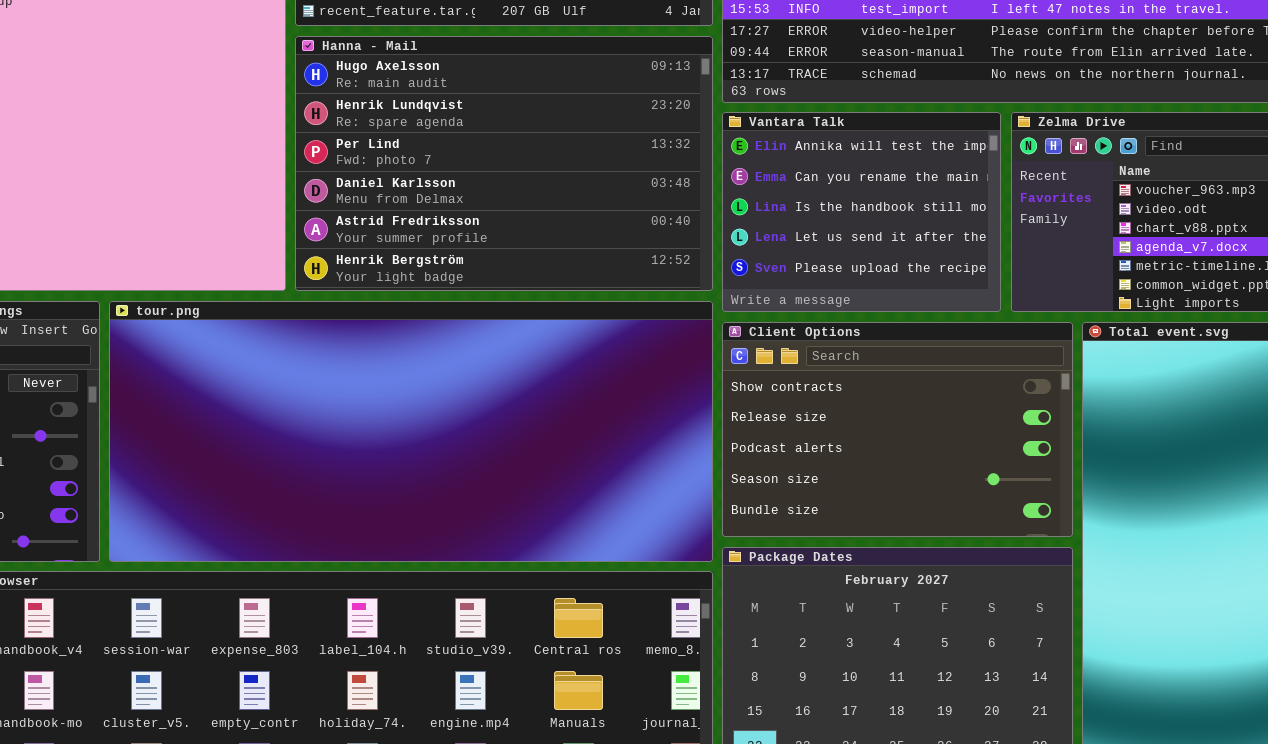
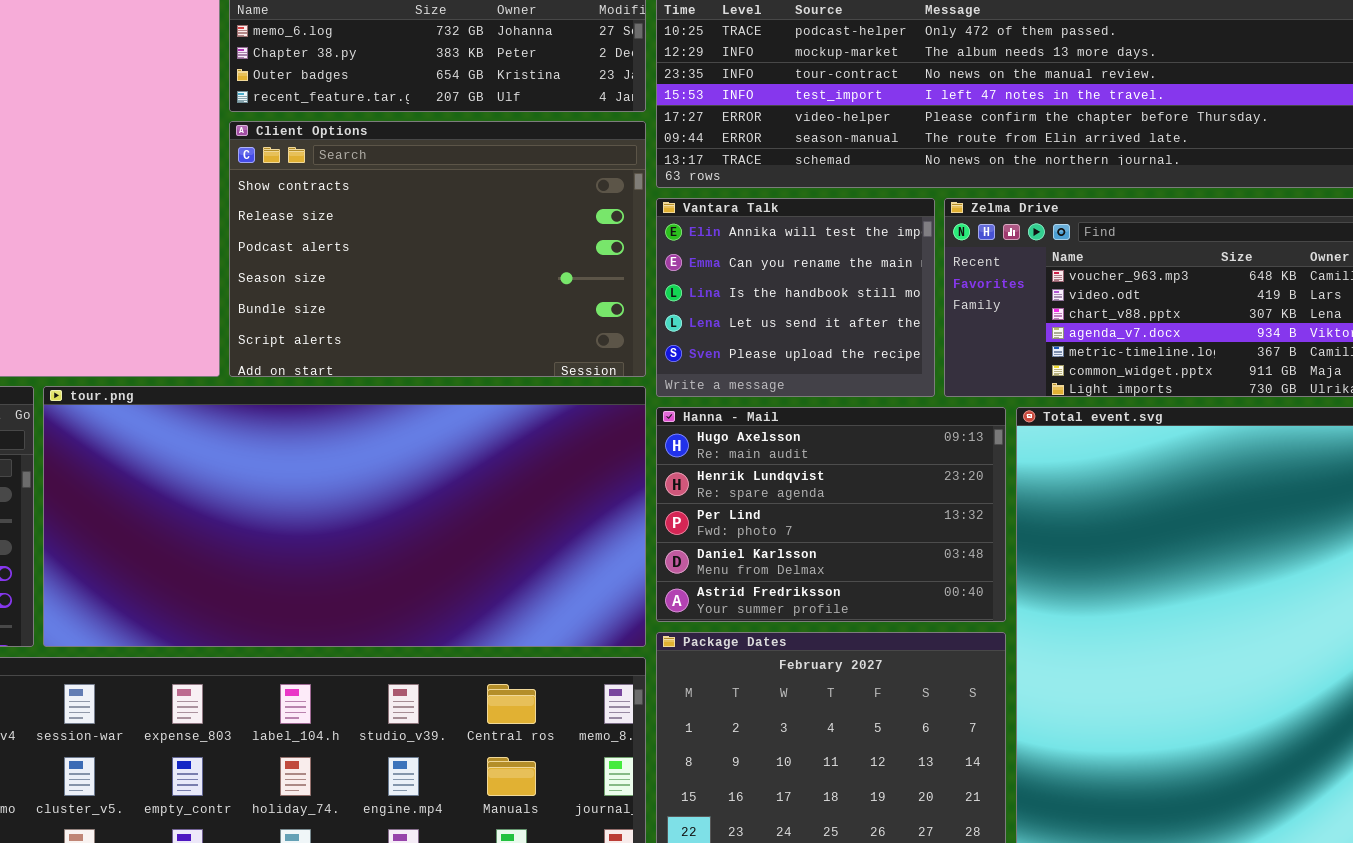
Hanna - Mail: [295,36,713,291] -> [656,407,1006,622], moved, resized
Client Options: [722,322,1073,537] -> [229,121,646,377], moved, resized

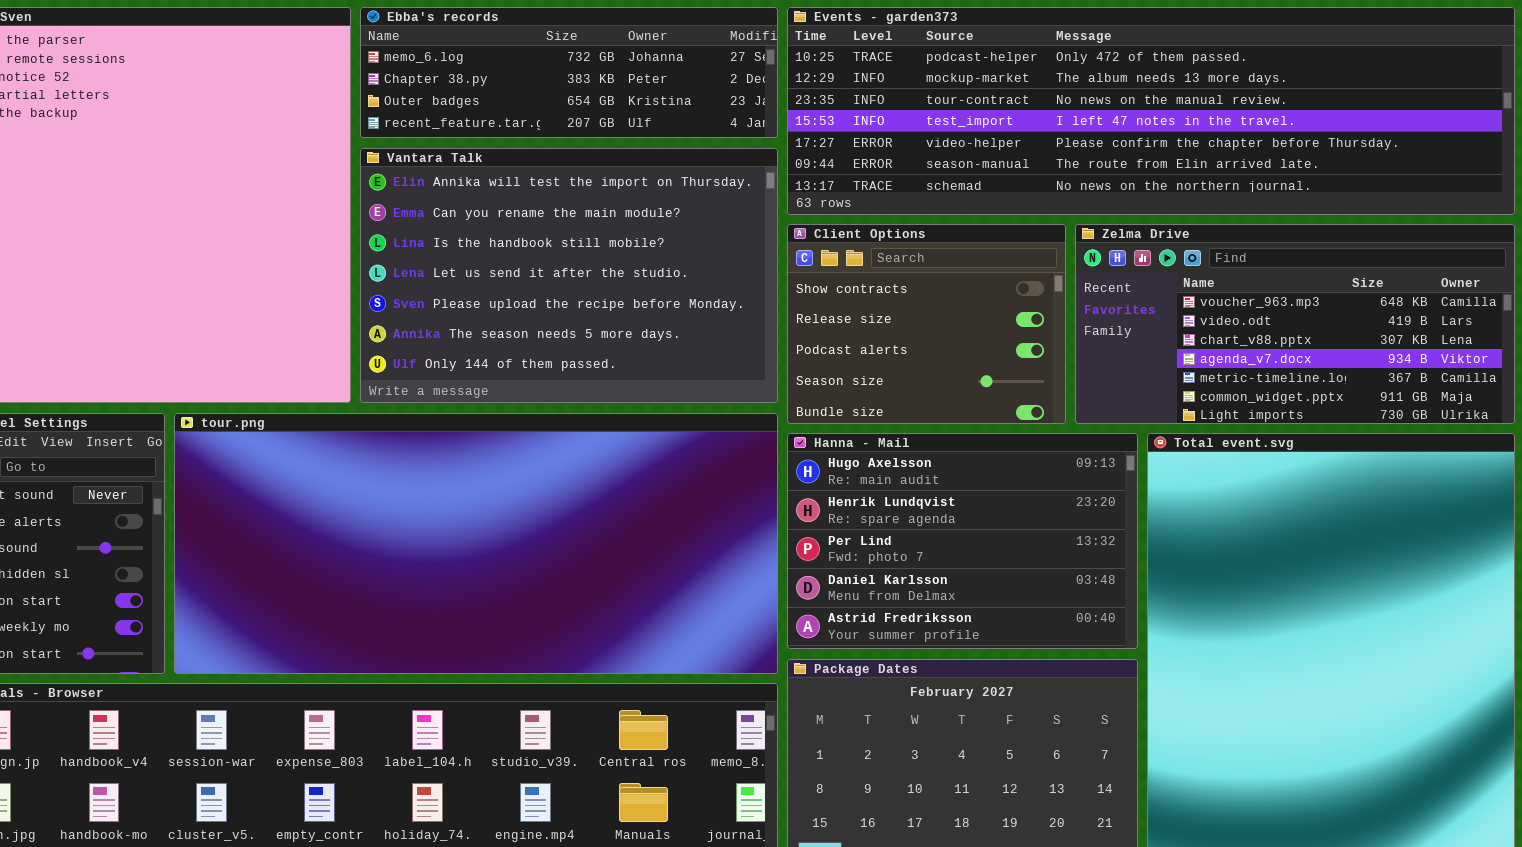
Client Options: [229,121,646,377] -> [787,224,1066,424], moved, resized
Vantara Talk: [656,198,935,397] -> [360,148,778,403], moved, resized

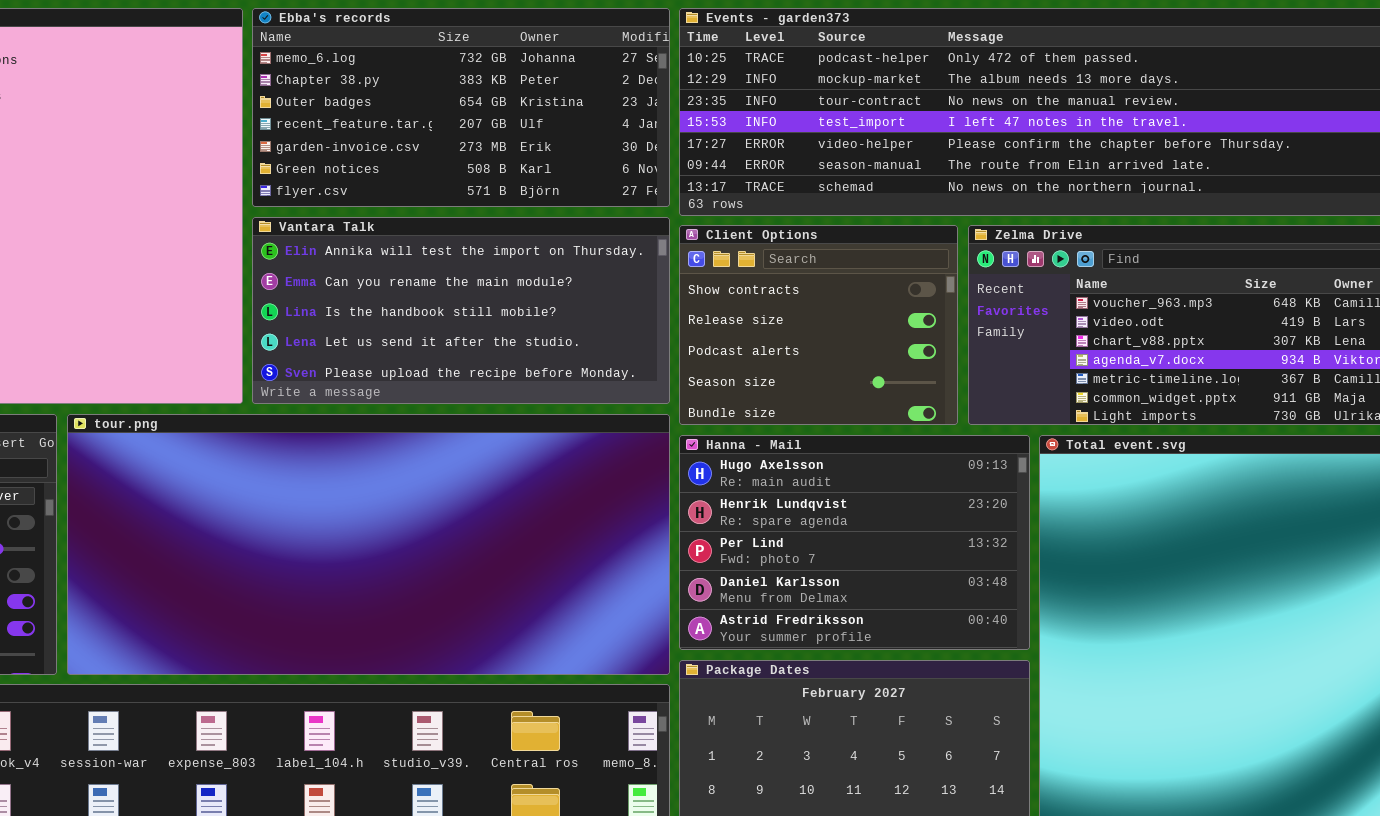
Ebba's records: [360,7,778,138] -> [252,8,670,207], resized
Vantara Talk: [360,148,778,403] -> [252,217,670,404], resized

